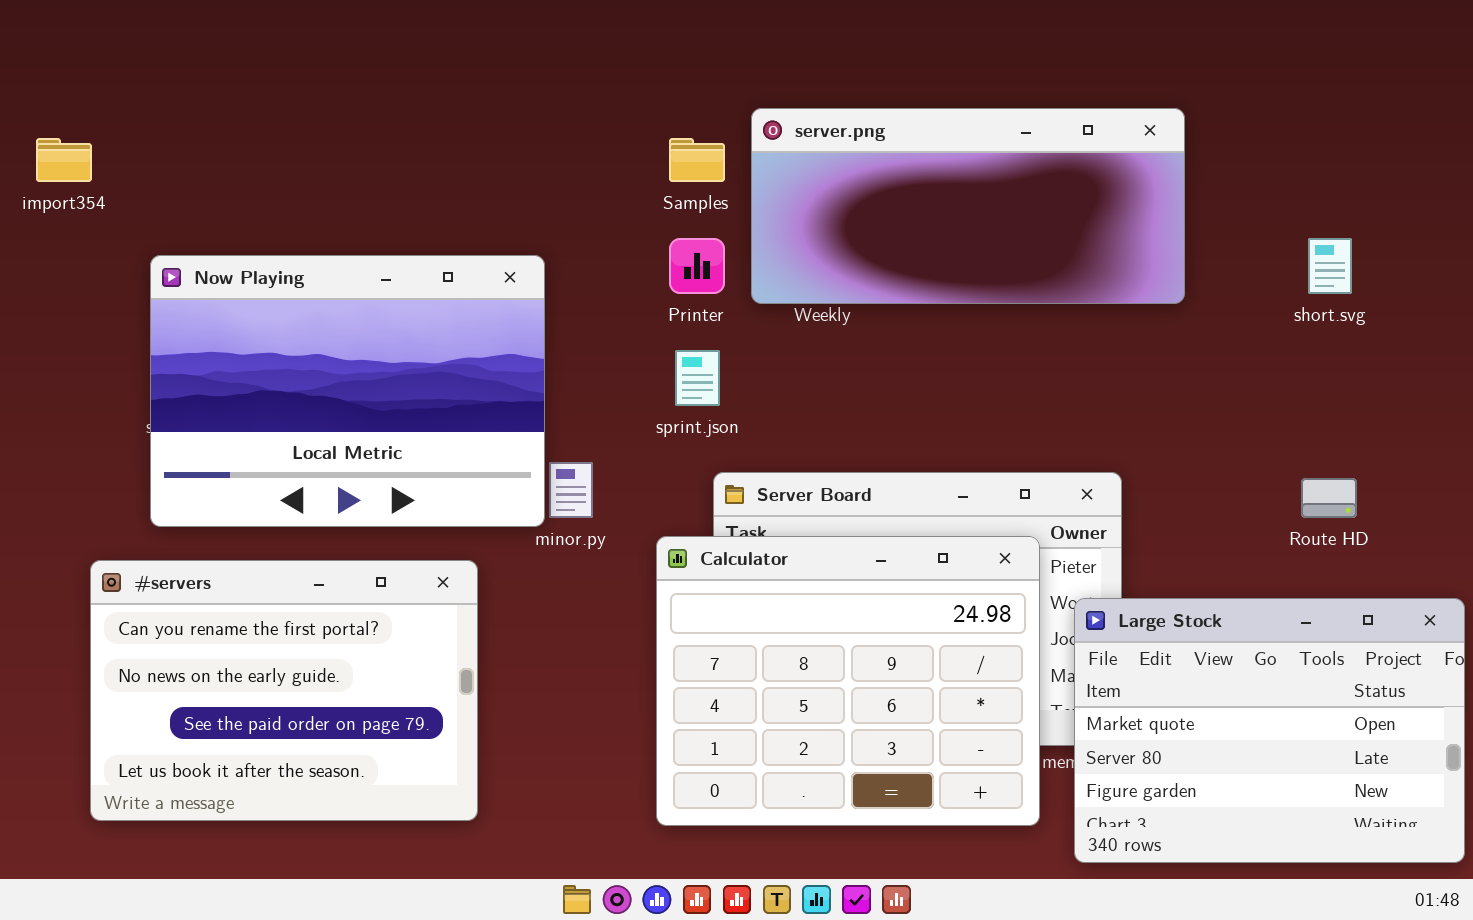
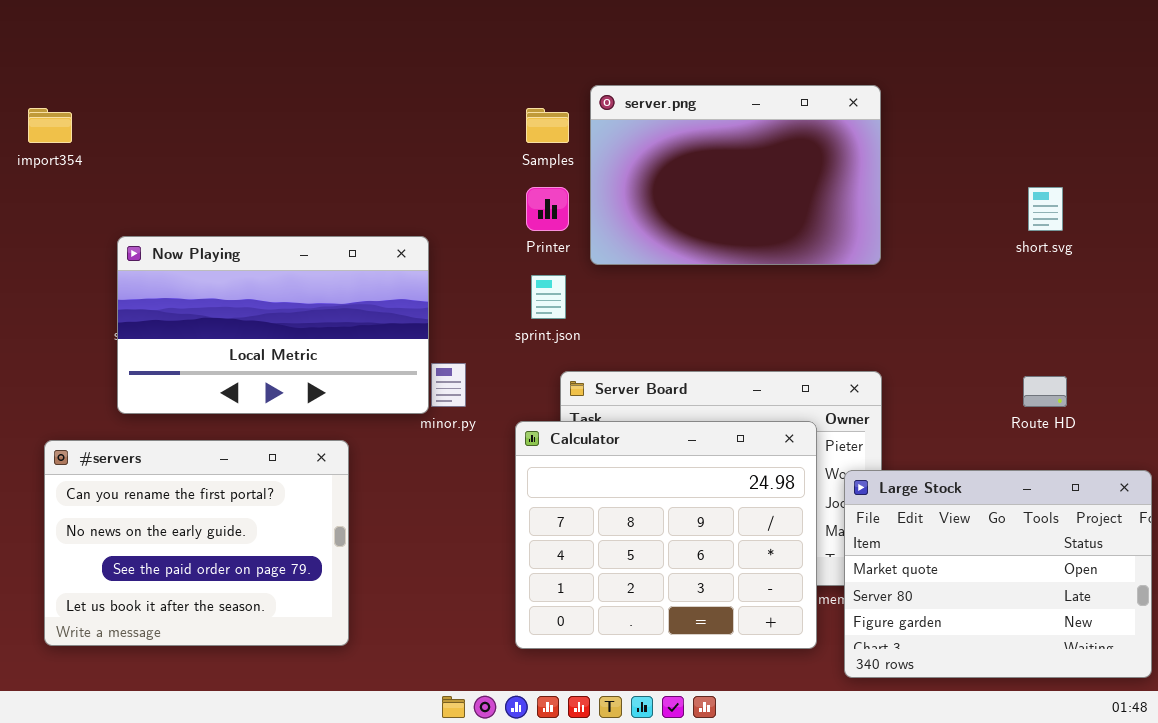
server.png: [751,108,1185,304] -> [590,85,881,265], resized
Now Playing: [150,255,545,527] -> [117,236,429,414], resized
#servers: [90,560,478,821] -> [44,440,349,646], moved

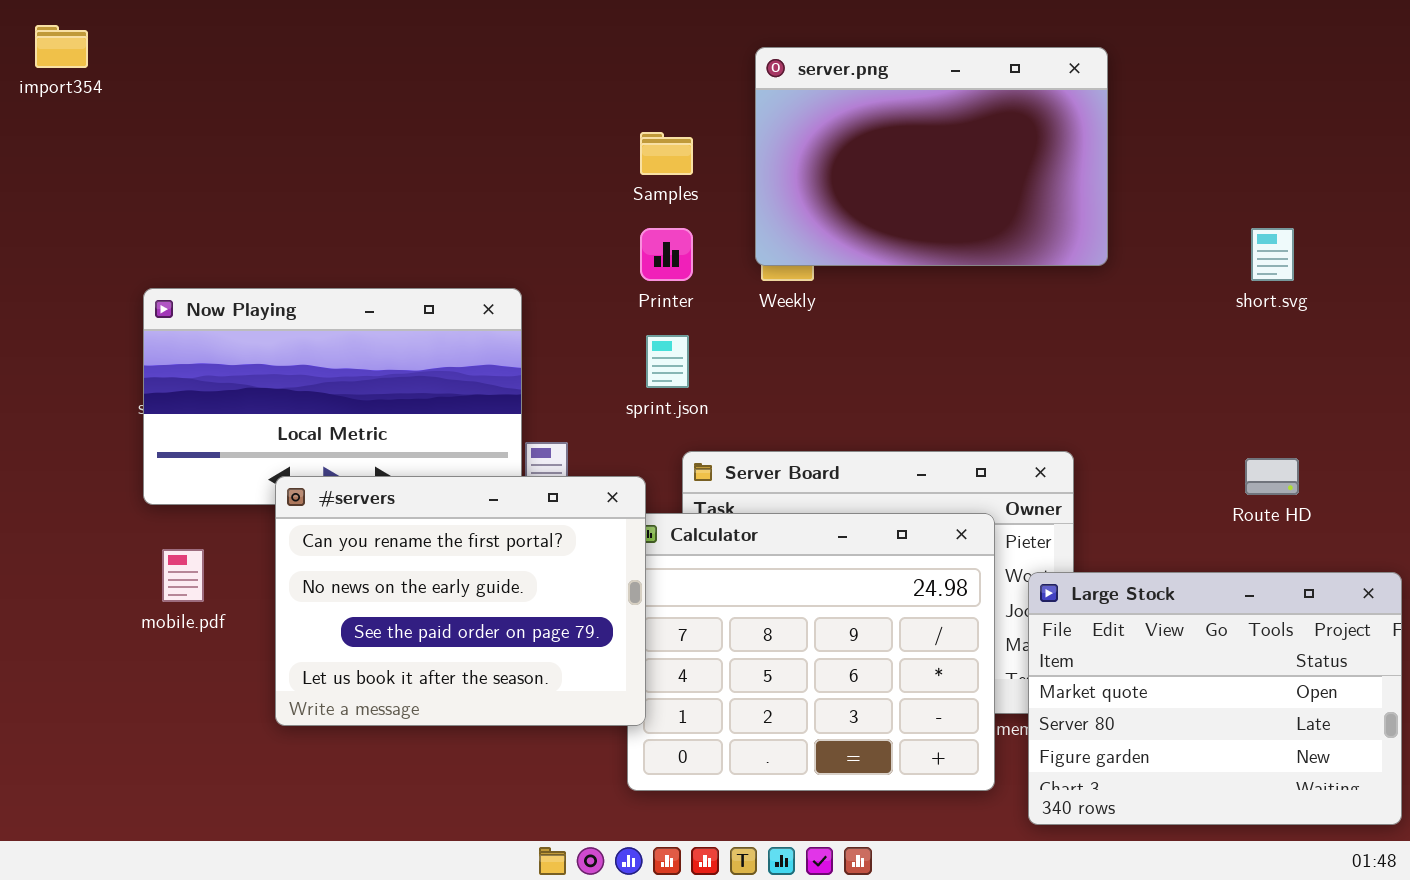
server.png: [590,85,881,265] -> [755,47,1108,266], moved
import354: [28,108,72,143] -> [35,25,88,68], moved
#servers: [44,440,349,646] -> [275,476,646,726], moved

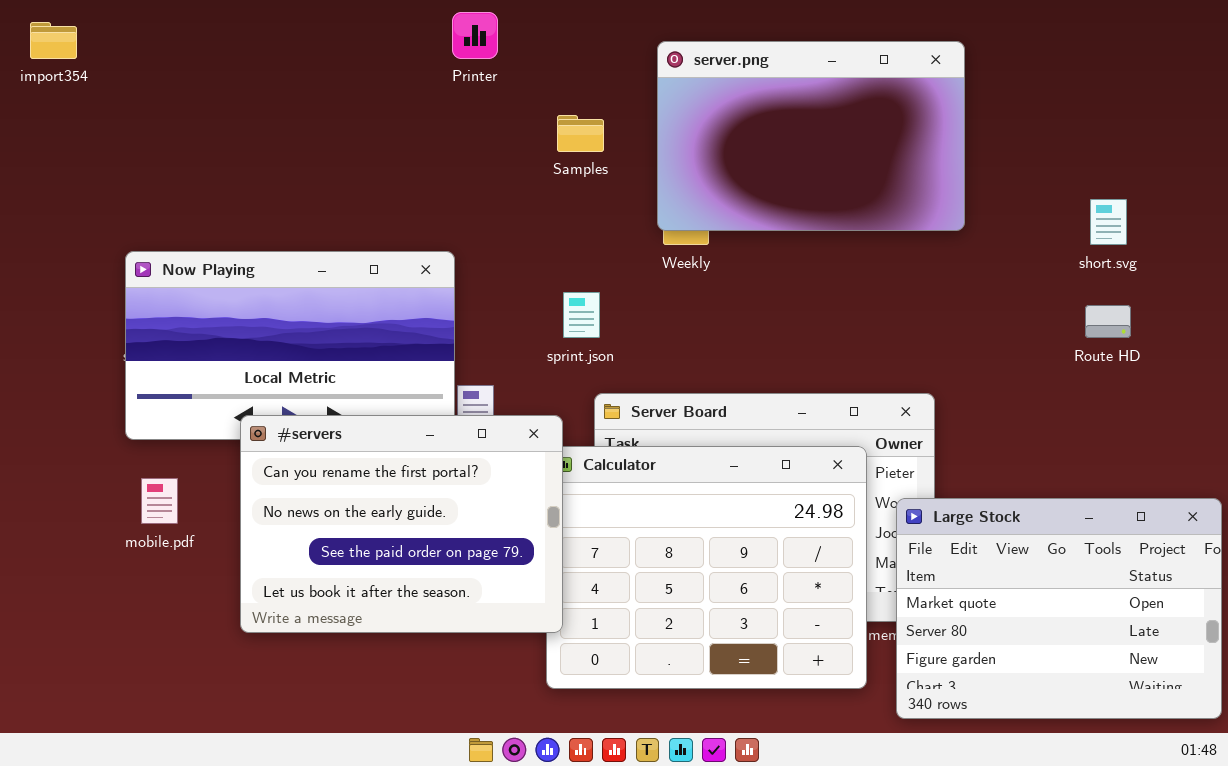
Printer: [640,228,693,281] -> [452,12,498,59], moved
Route HD: [1245,458,1299,495] -> [1085,305,1131,338], moved

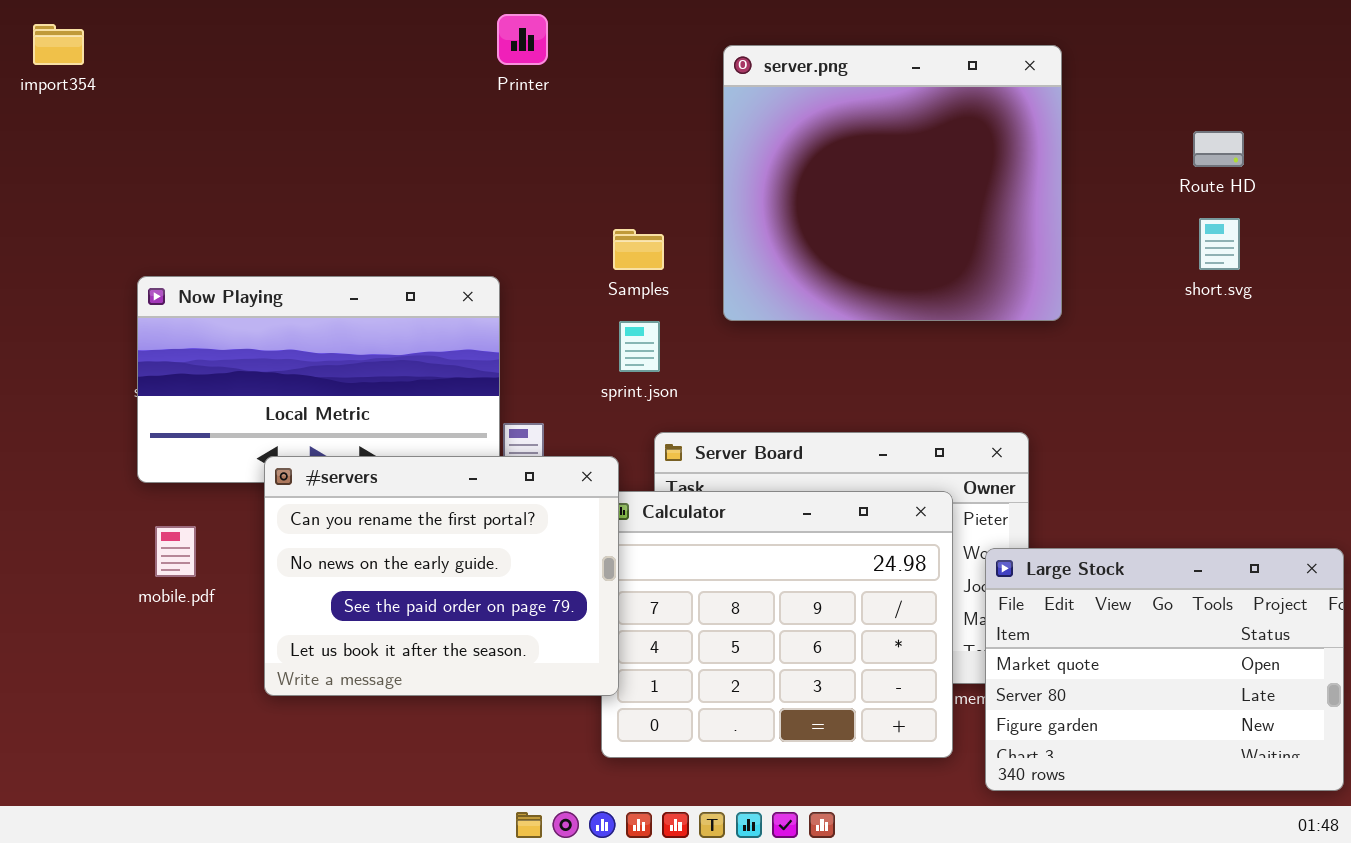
server.png: [657,41,965,231] -> [723,45,1062,321], resized
Samples: [557,115,604,152] -> [613,229,664,270], moved
Route HD: [1085,305,1131,338] -> [1193,131,1244,167], moved

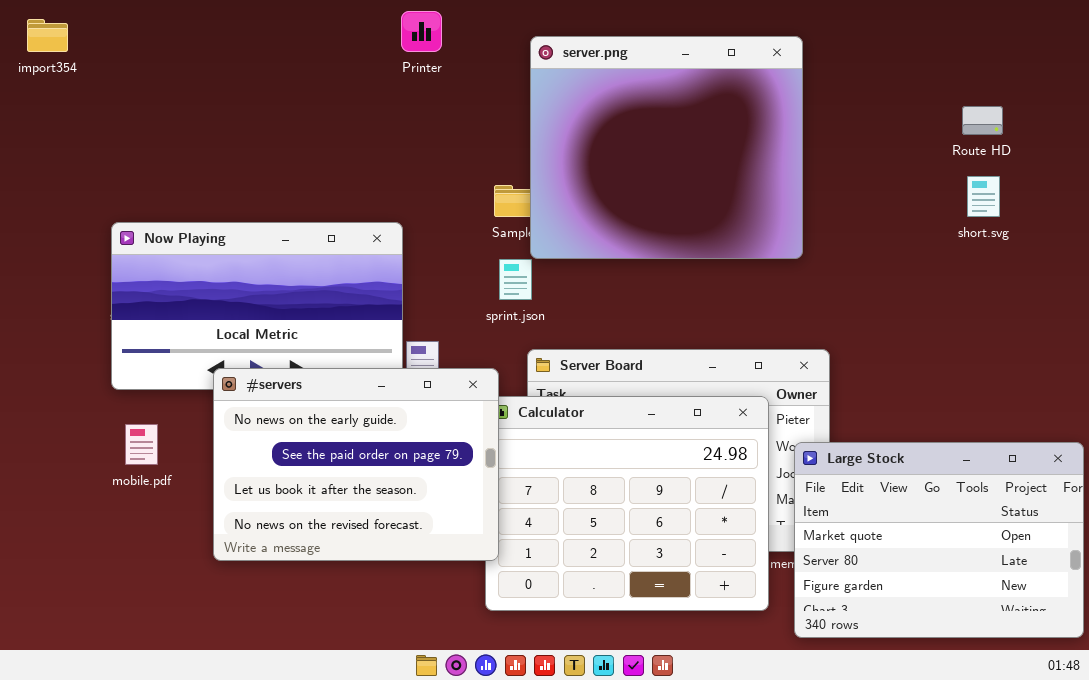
server.png: [723,45,1062,321] -> [530,36,803,259], moved
#servers: [264,456,619,696] -> [213,368,499,561], scrolled down 1 row

